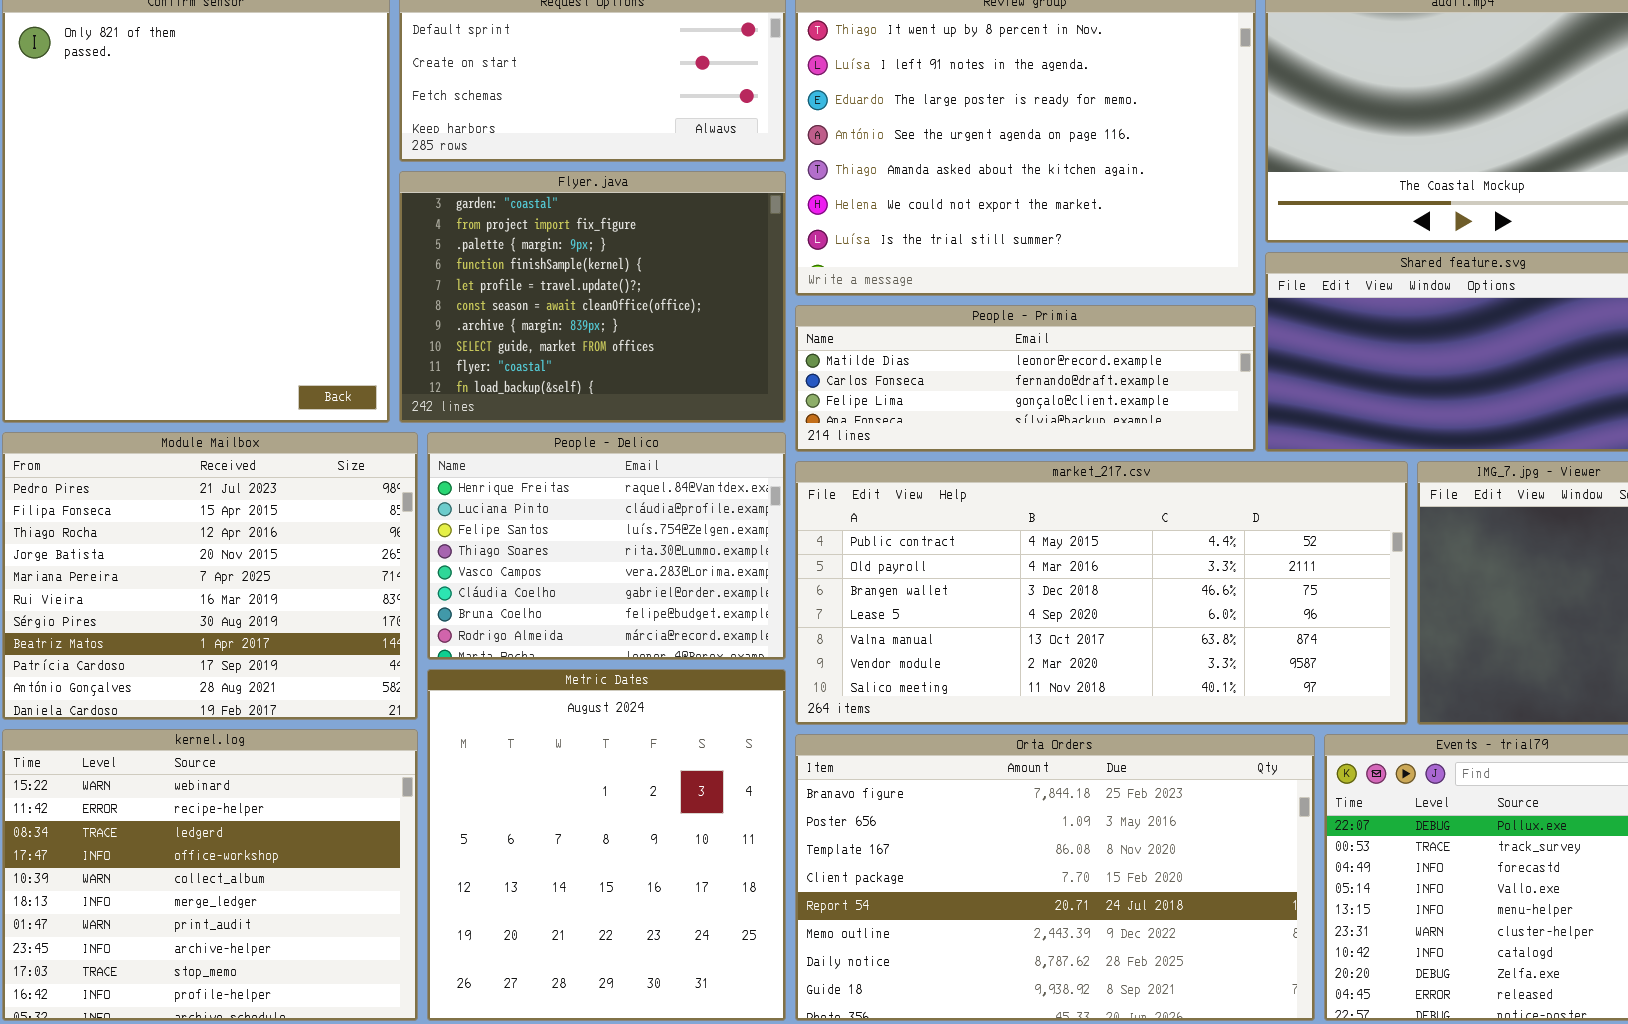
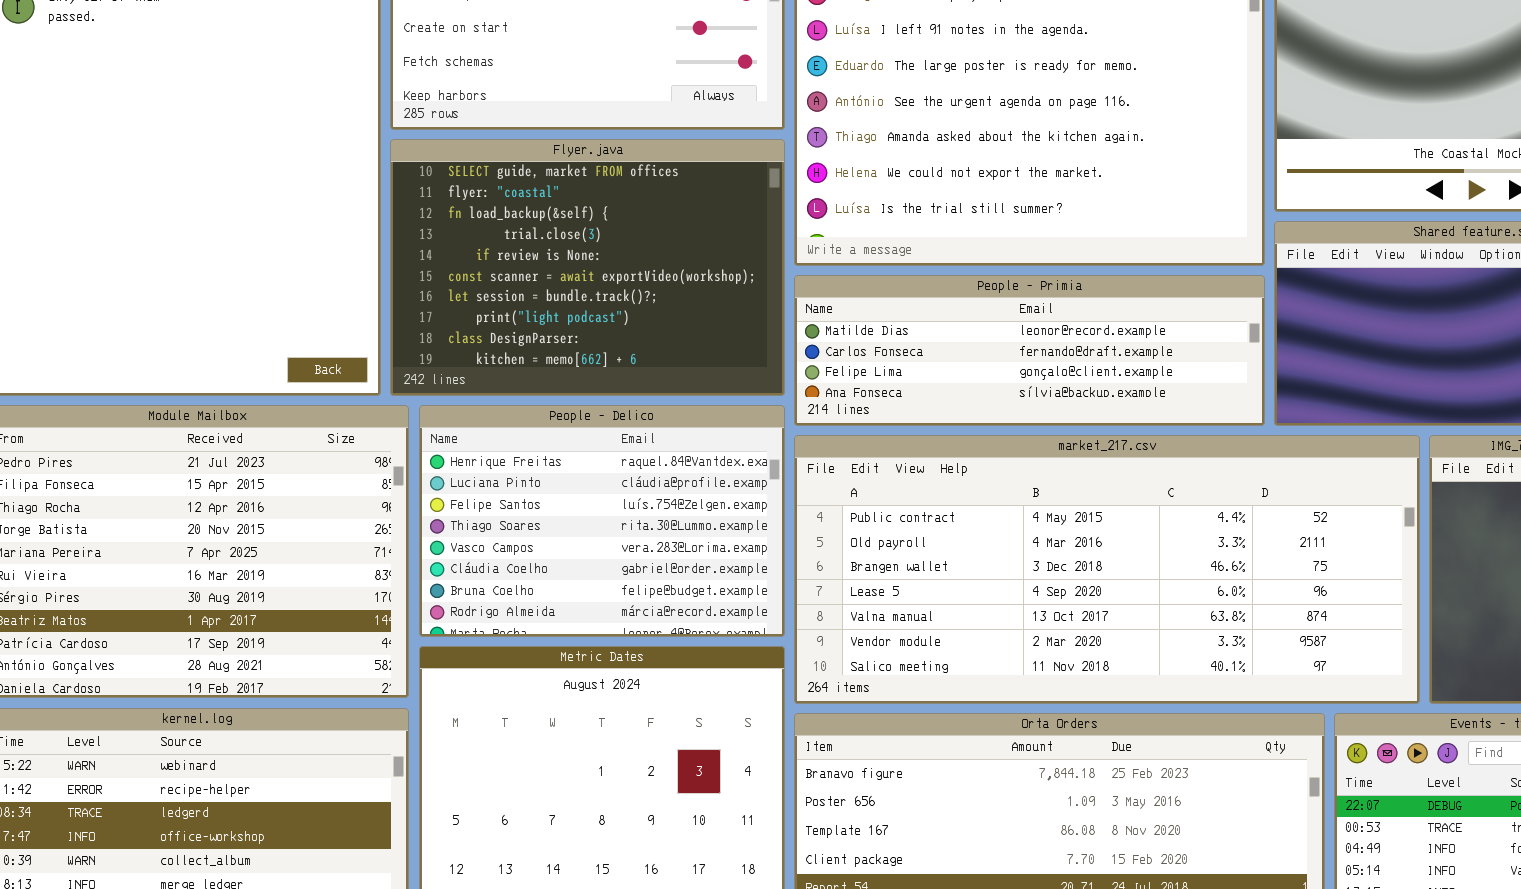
Flyer.java: [399,171,786,423] -> [390,139,785,396], scrolled down 7 rows

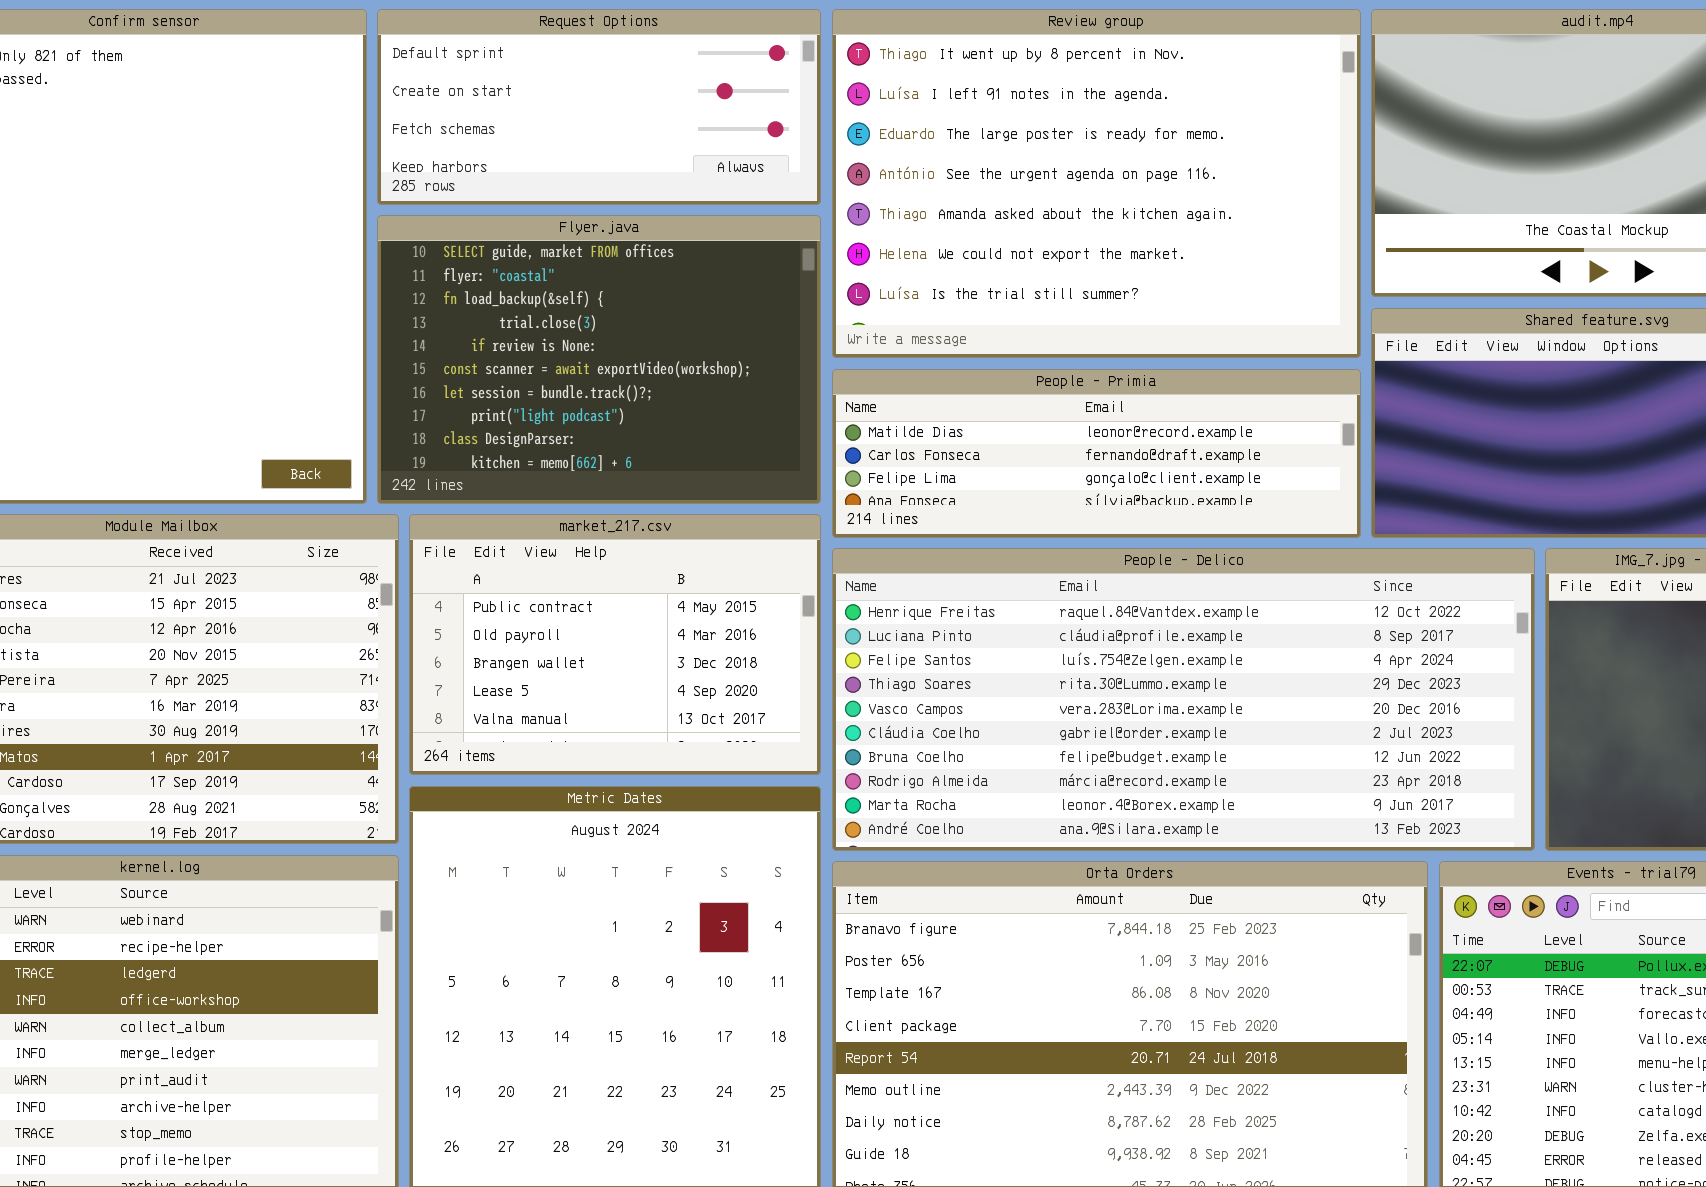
People - Delico: [419,405,785,637] -> [832,548,1535,851], moved, resized
market_217.csv: [794,435,1420,704] -> [409,514,821,775], moved, resized

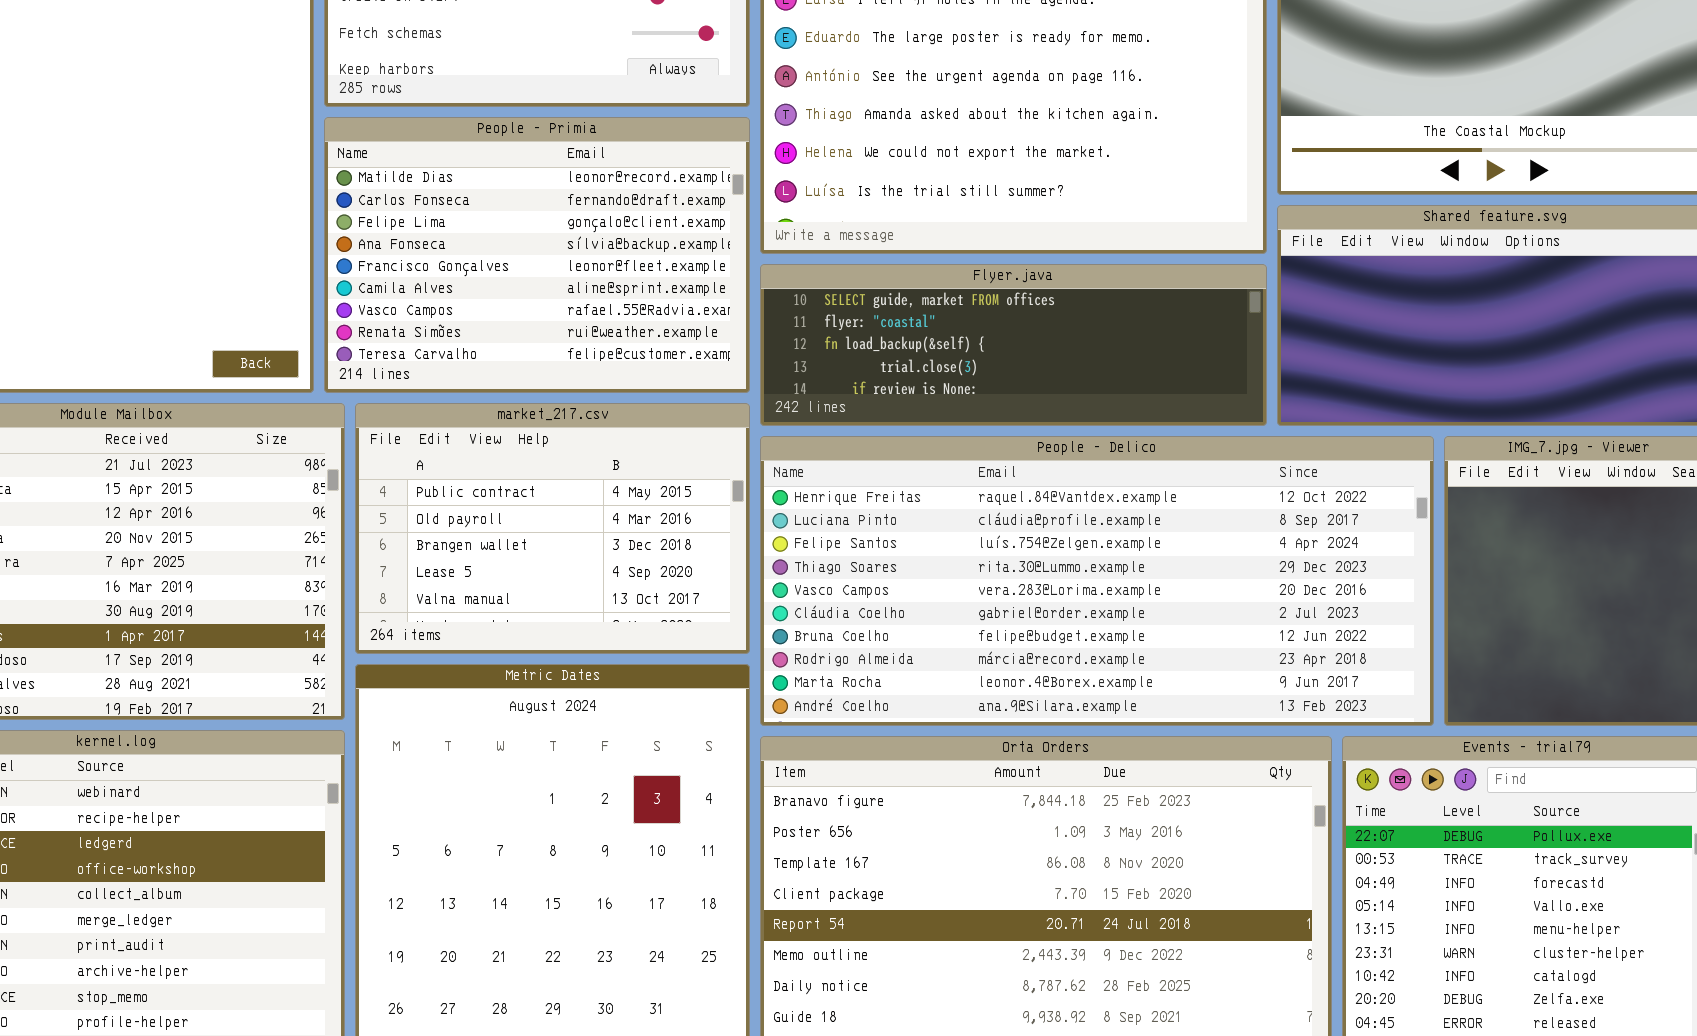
Flyer.java: [377,215,821,504] -> [760,264,1267,426], moved, resized
People - Primia: [832,369,1361,538] -> [324,117,750,393], moved, resized

